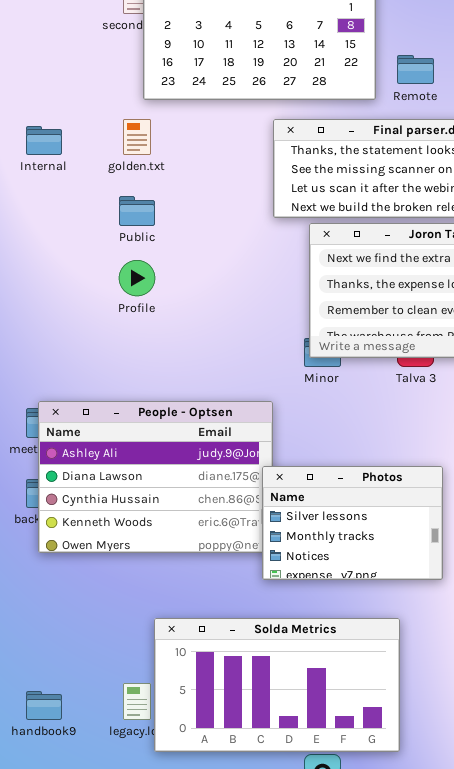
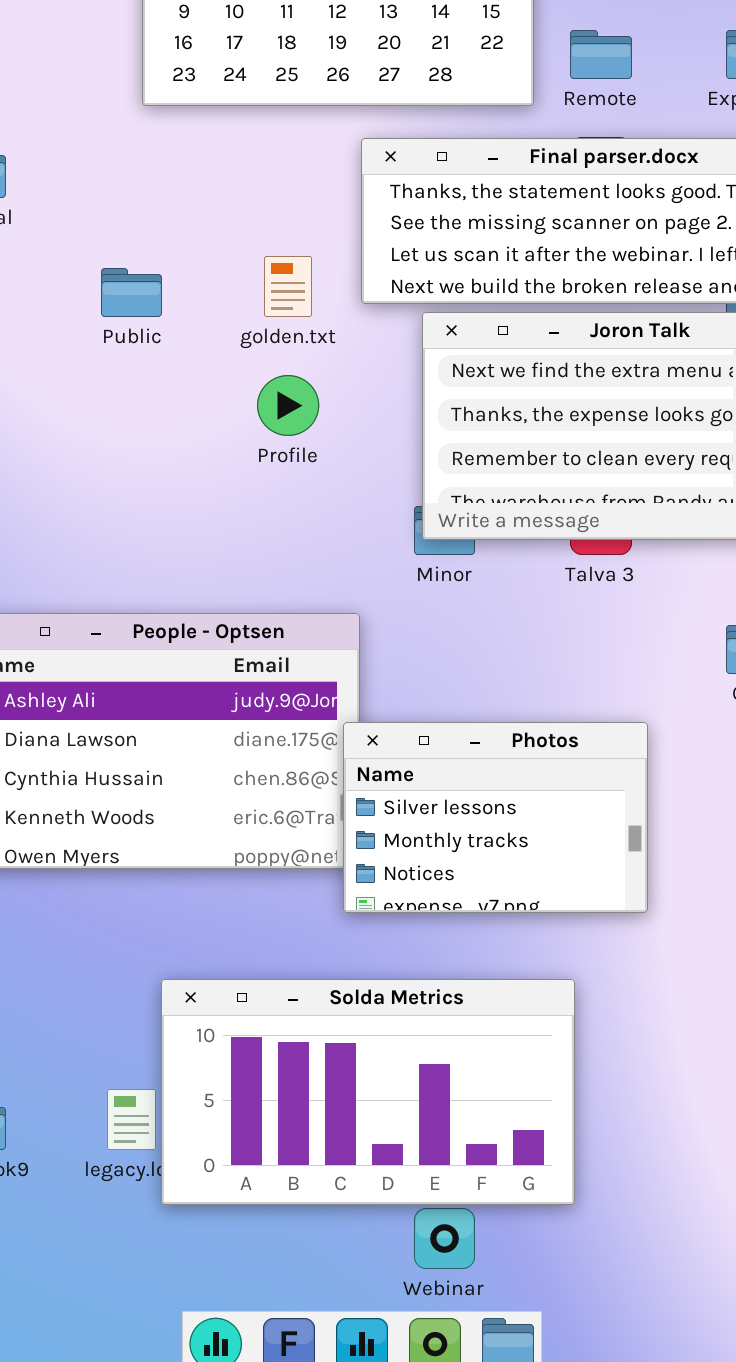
golden.txt: [123,119,151,155] -> [264,256,312,317], moved
Profile: [119,260,155,296] -> [257,375,319,436], moved

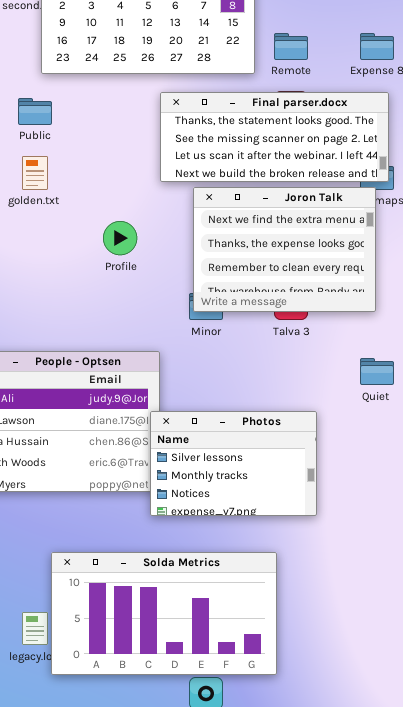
golden.txt: [264,256,312,317] -> [22,156,48,190], moved
Public: [101,268,162,317] -> [18,98,52,125], moved

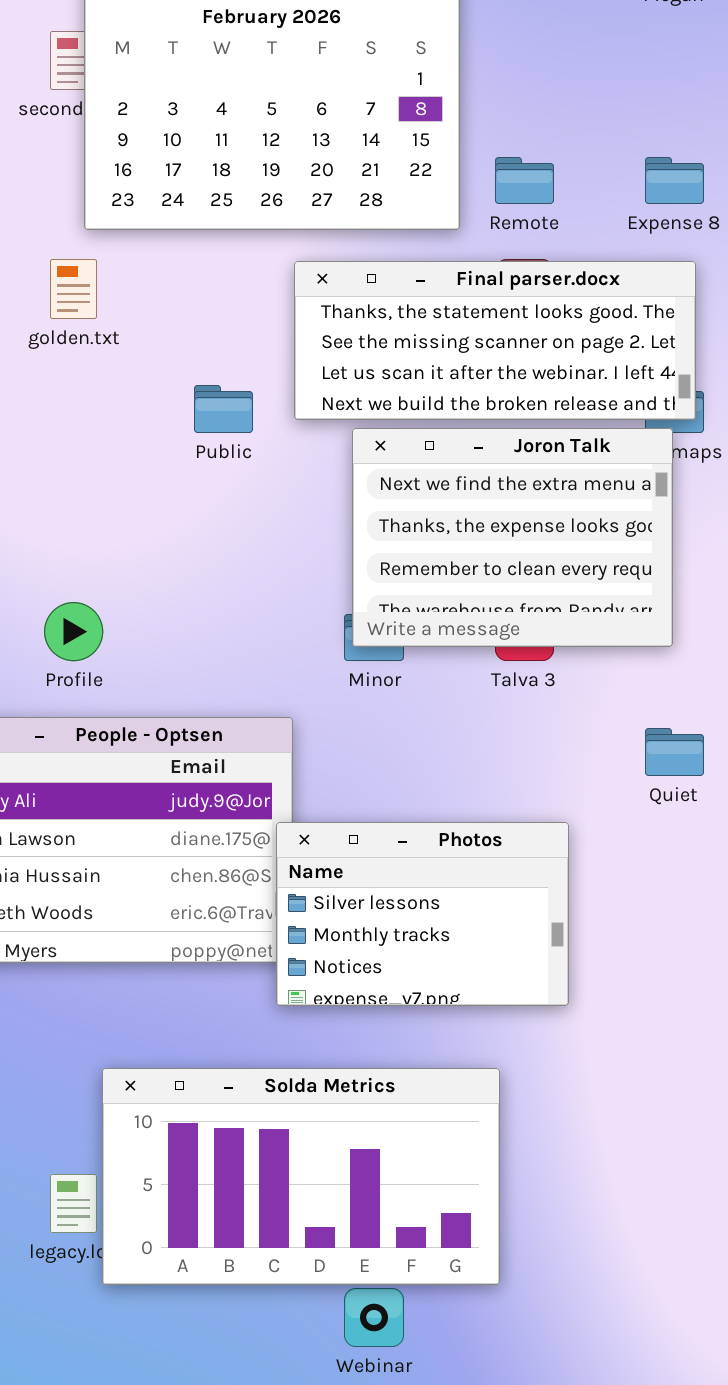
Public: [18,98,52,125] -> [194,385,253,433], moved
golden.txt: [22,156,48,190] -> [50,259,97,319], moved
Profile: [103,221,137,255] -> [44,602,103,661], moved

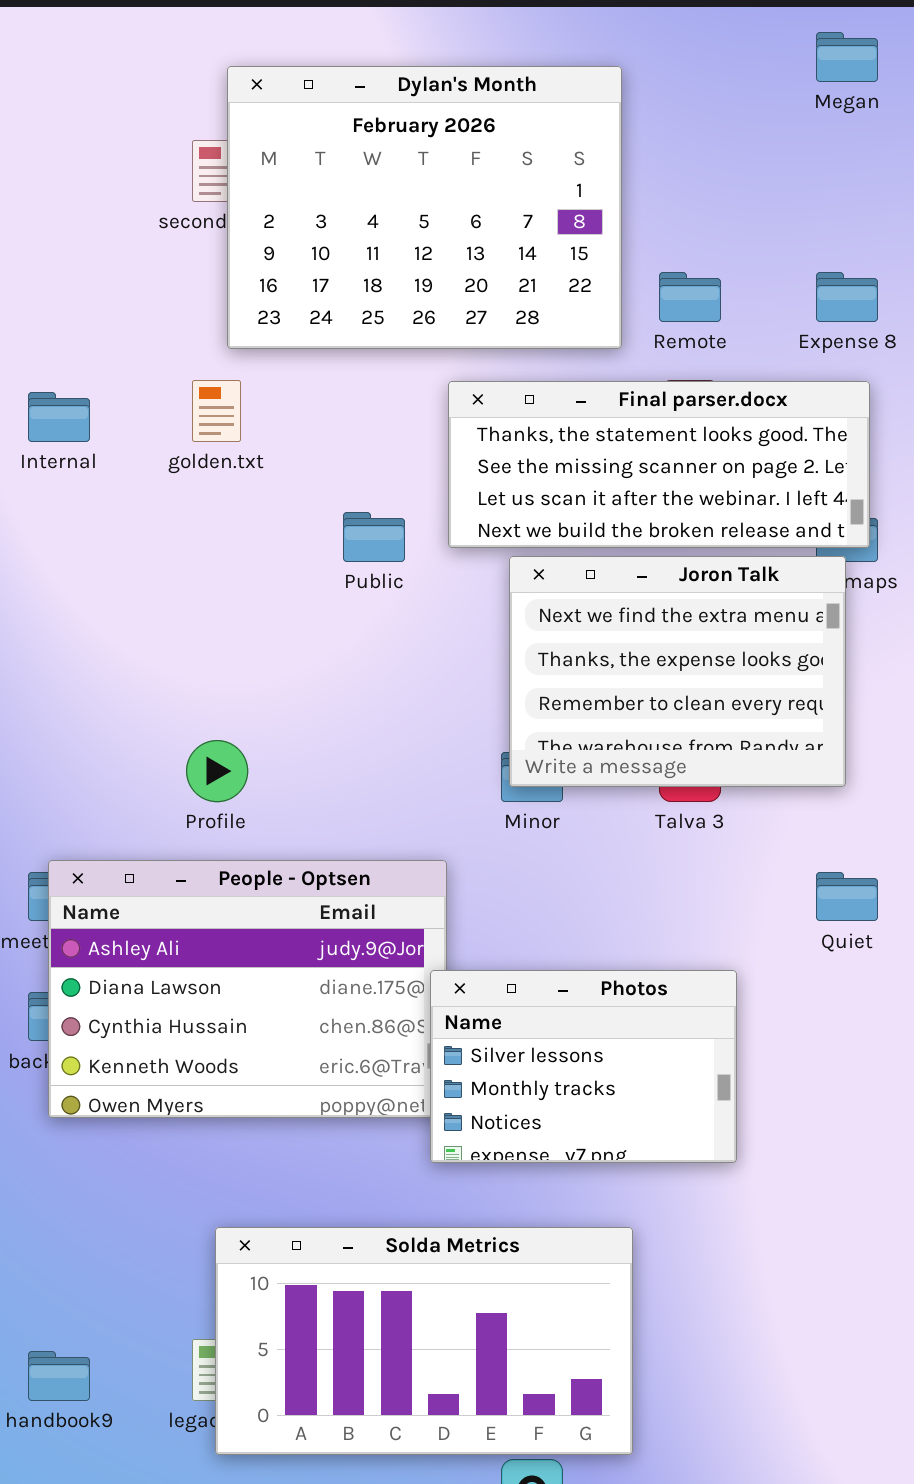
Solda Metrics: [102,1068,500,1285] -> [215,1227,633,1455], moved

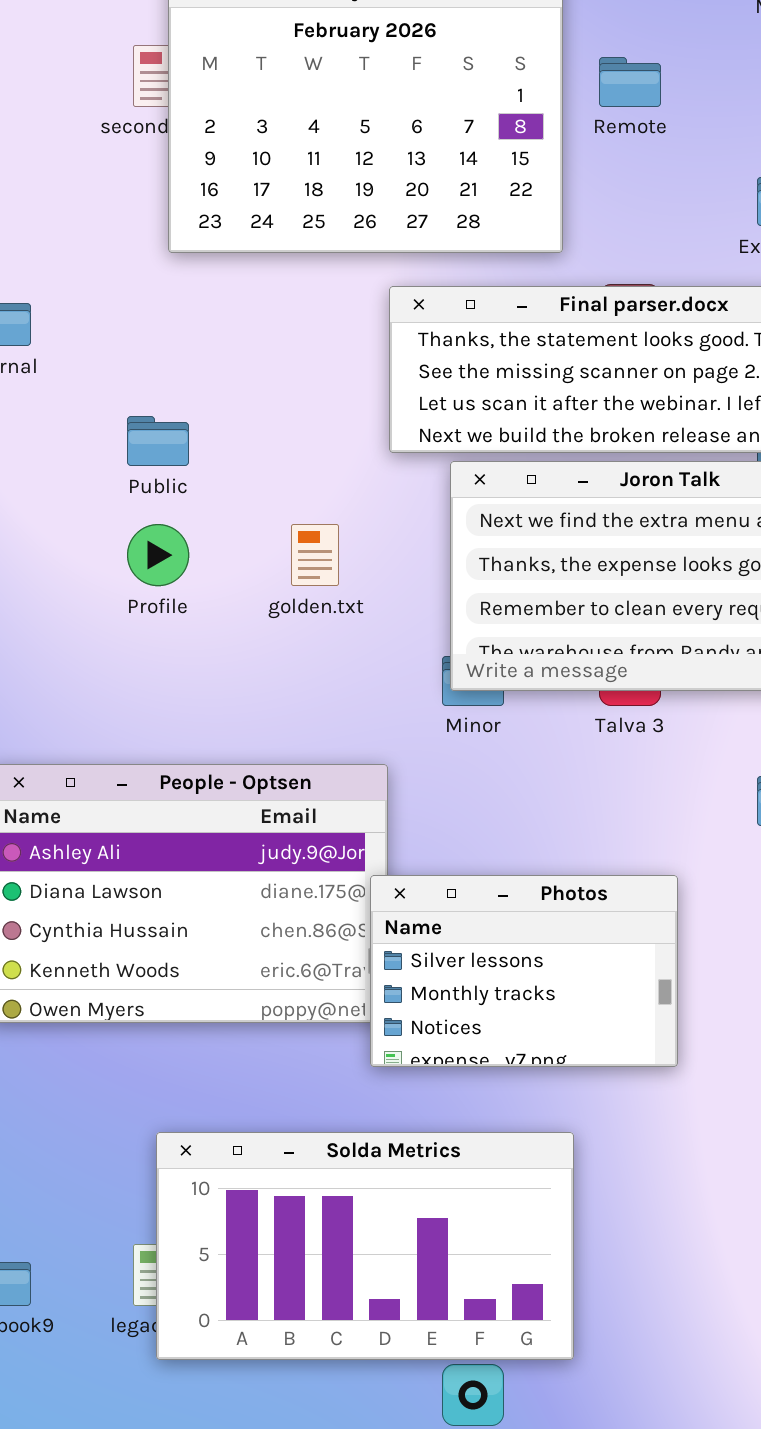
Remote: [659,272,721,322] -> [599,57,661,107], moved
golden.txt: [192,380,241,442] -> [291,524,339,586], moved
Public: [343,512,405,562] -> [127,416,189,466], moved
Profile: [186,740,248,802] -> [127,524,189,586], moved

